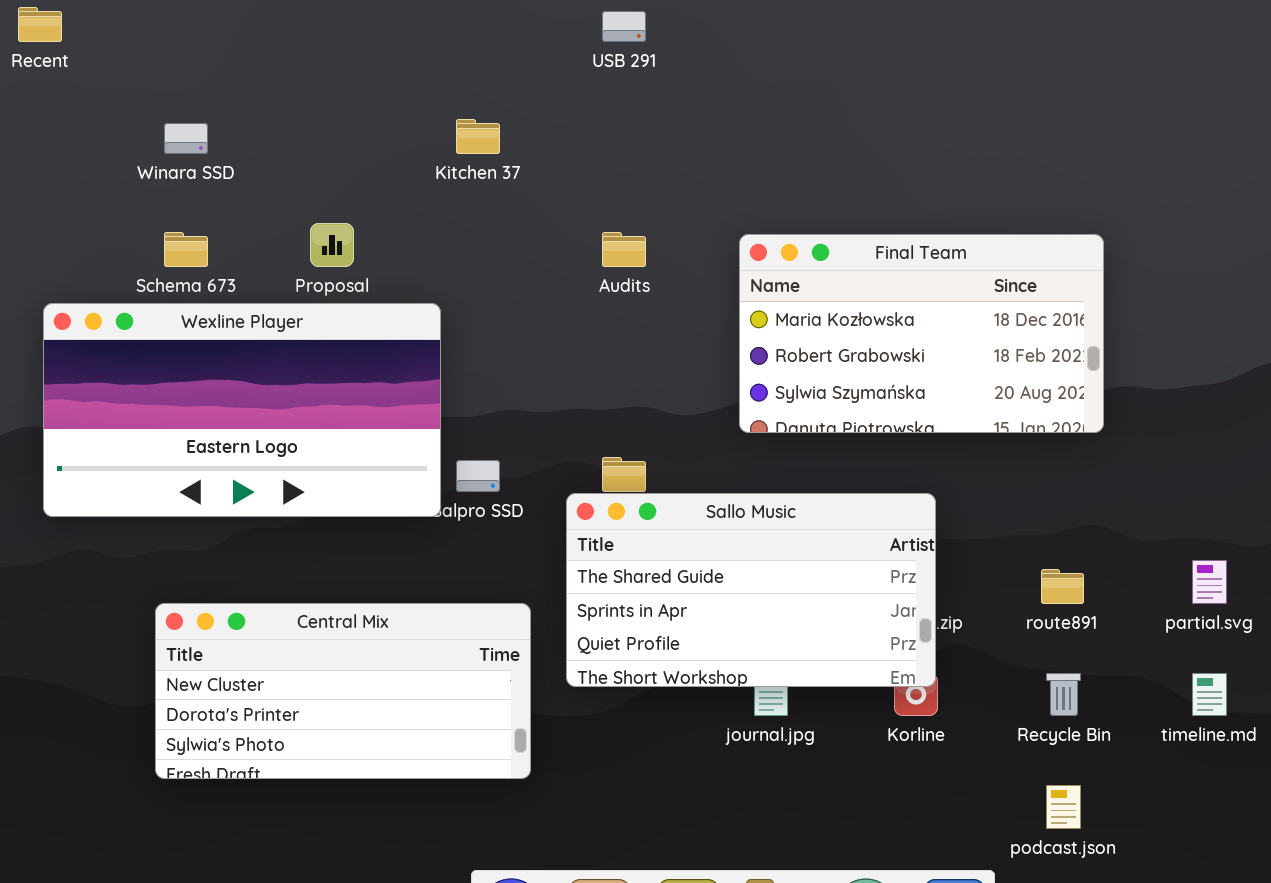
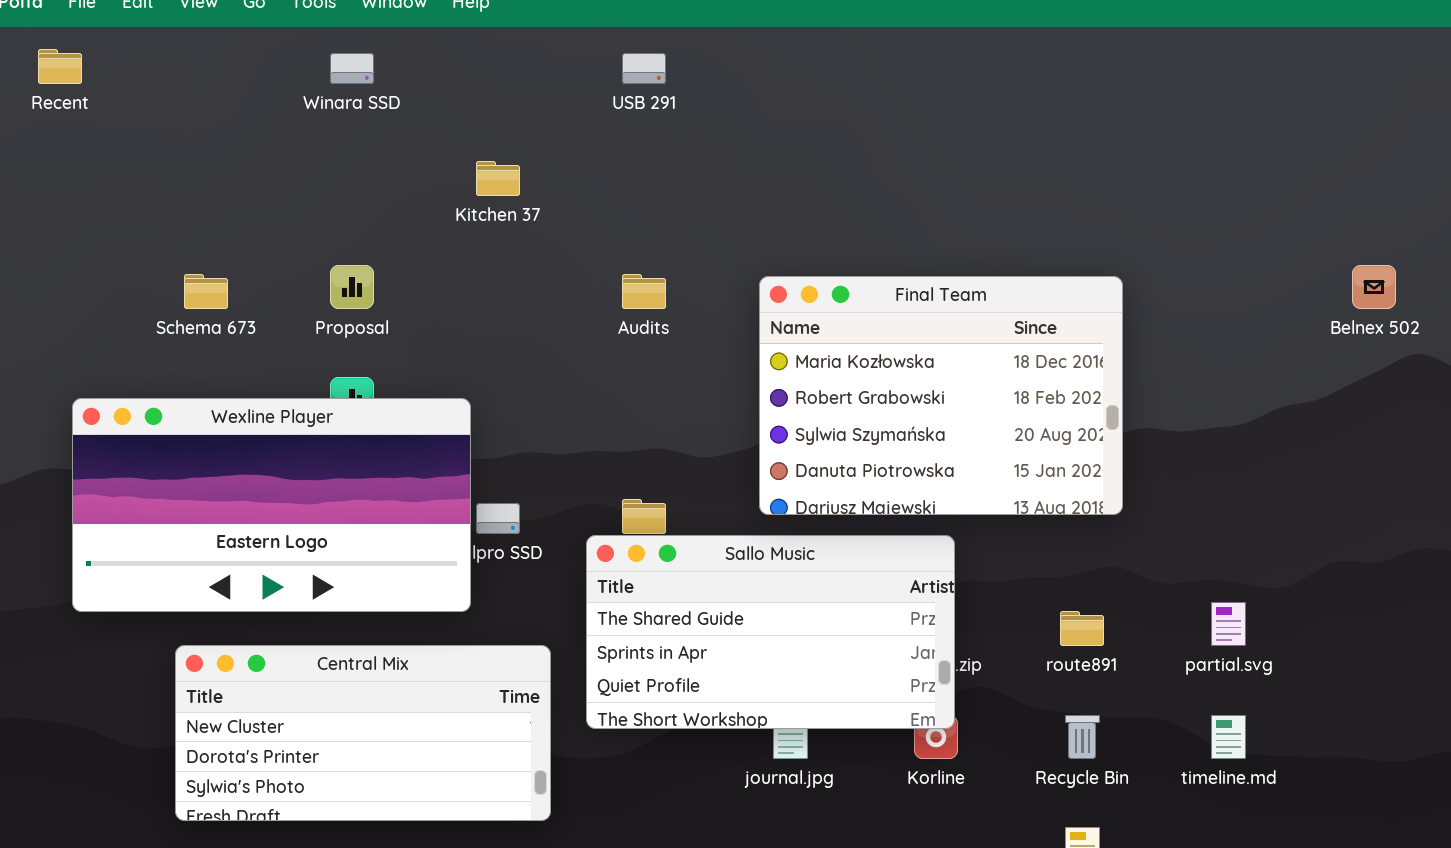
Winara SSD: [164,123,208,154] -> [330,53,374,84], moved
Final Team: [739,234,1104,433] -> [759,276,1123,515], resized
Wexline Player: [43,303,441,517] -> [72,398,471,612], moved

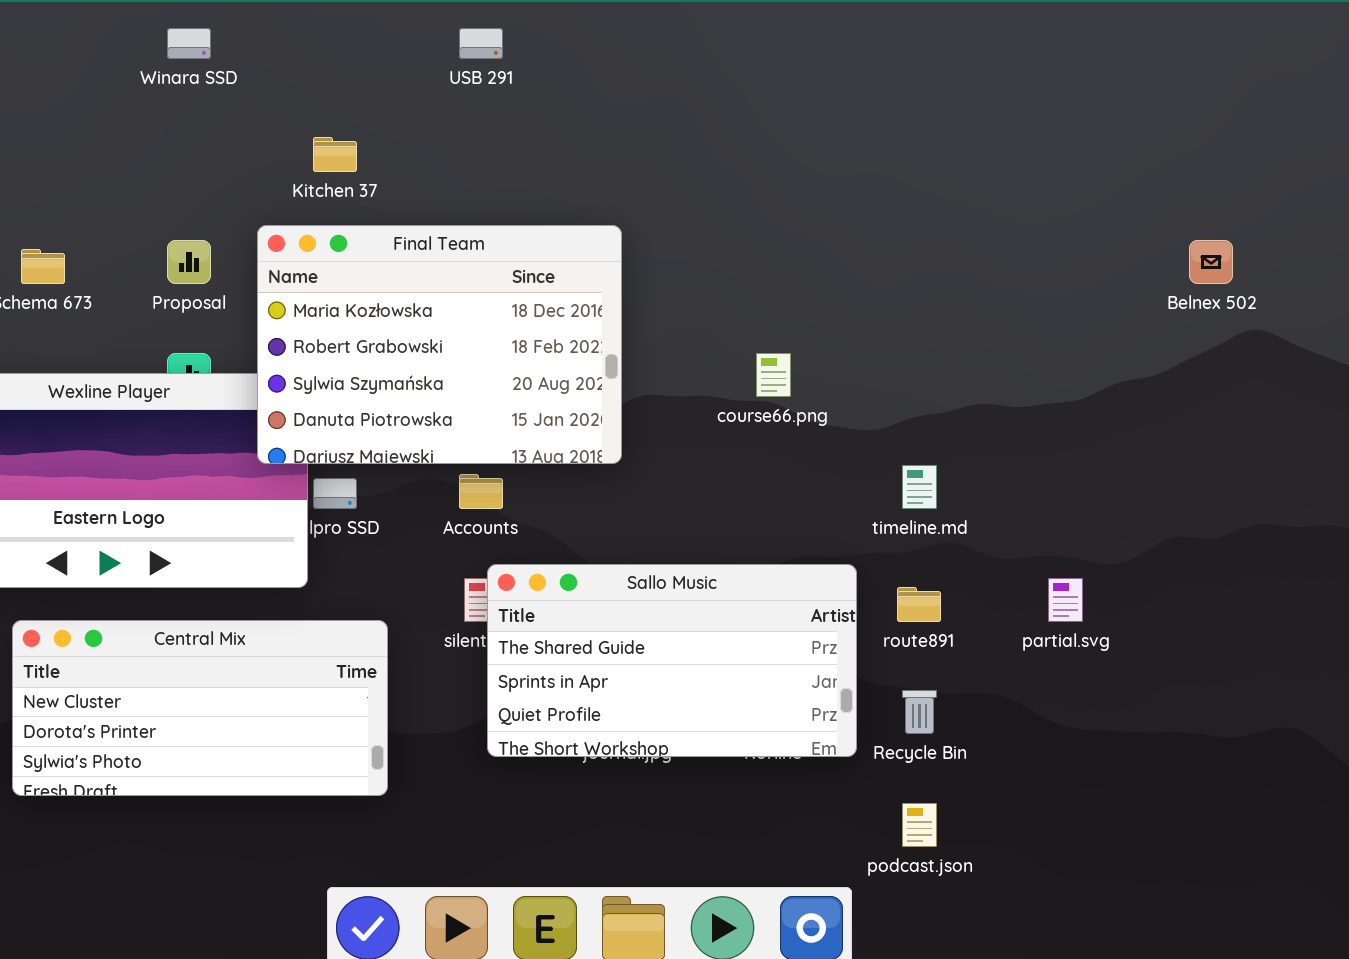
Final Team: [759,276,1123,515] -> [257,225,622,464], moved
Sallo Music: [586,535,955,729] -> [487,564,857,757], moved
timeline.md: [1211,715,1246,759] -> [902,465,937,509], moved

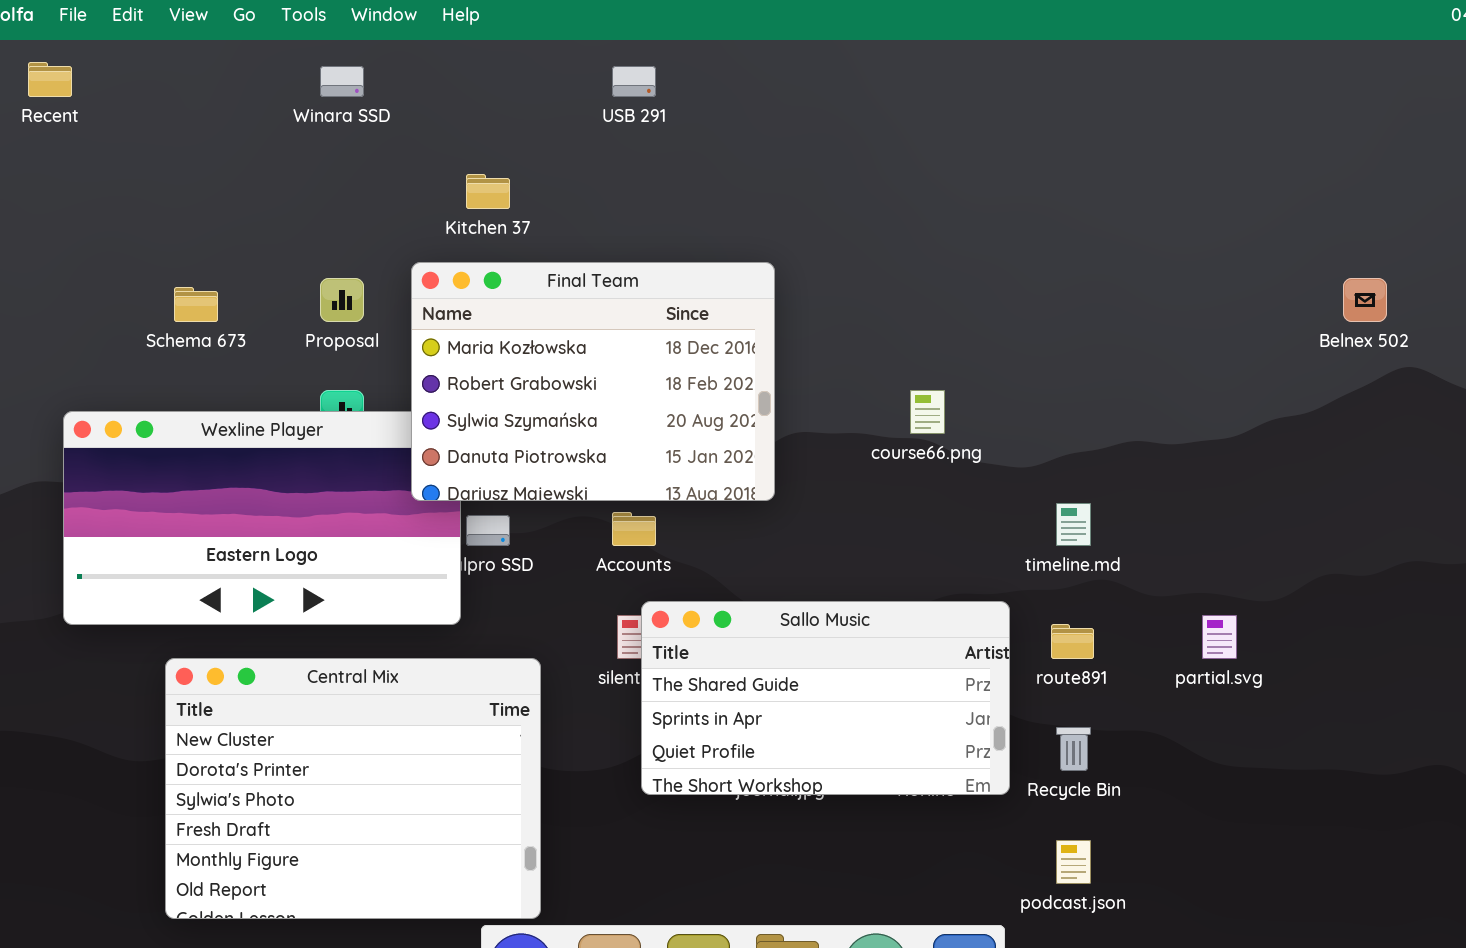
Central Mix: [12,620,388,796] -> [165,658,541,919], resized

